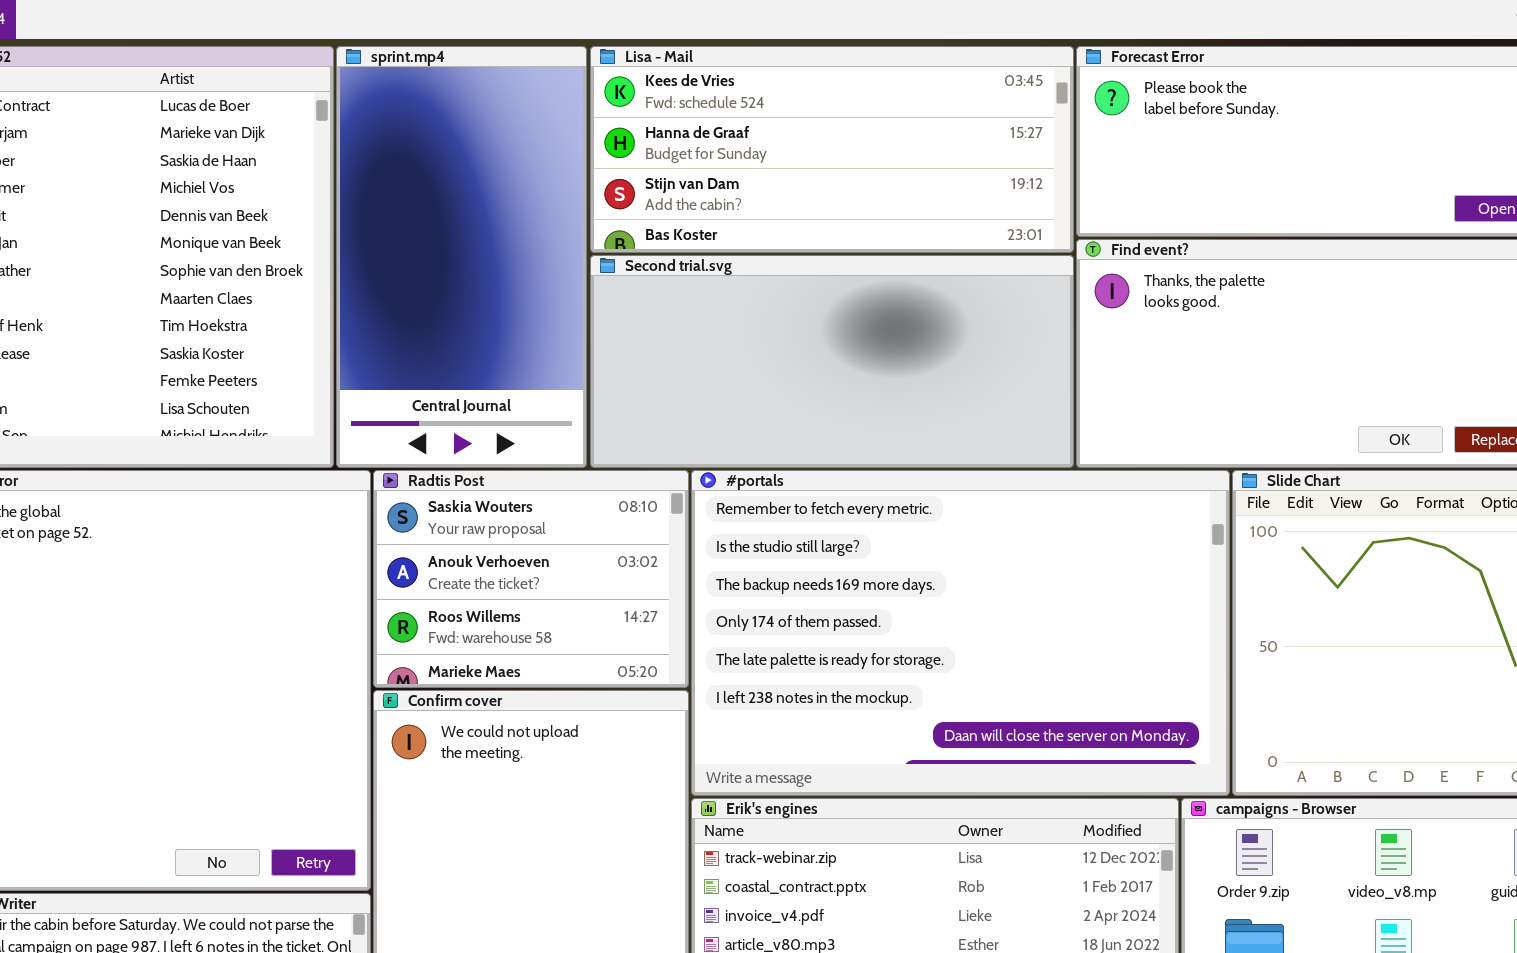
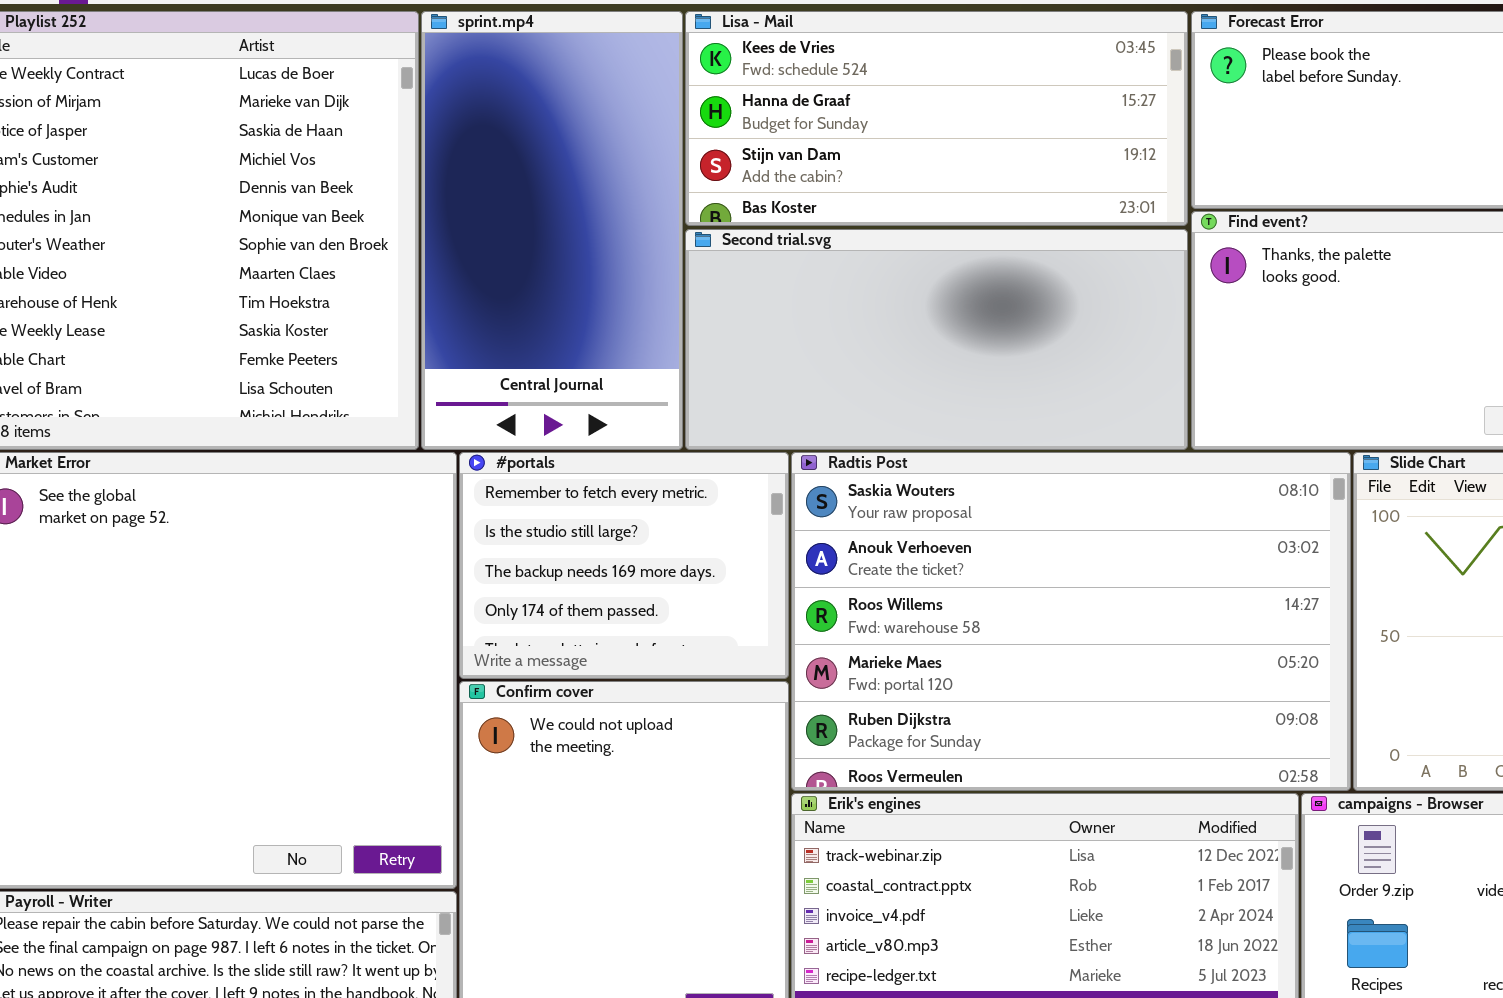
Radtis Post: [373,470,689,688] -> [791,452,1351,791], moved, resized
#portals: [691,470,1230,796] -> [459,452,789,679], moved, resized

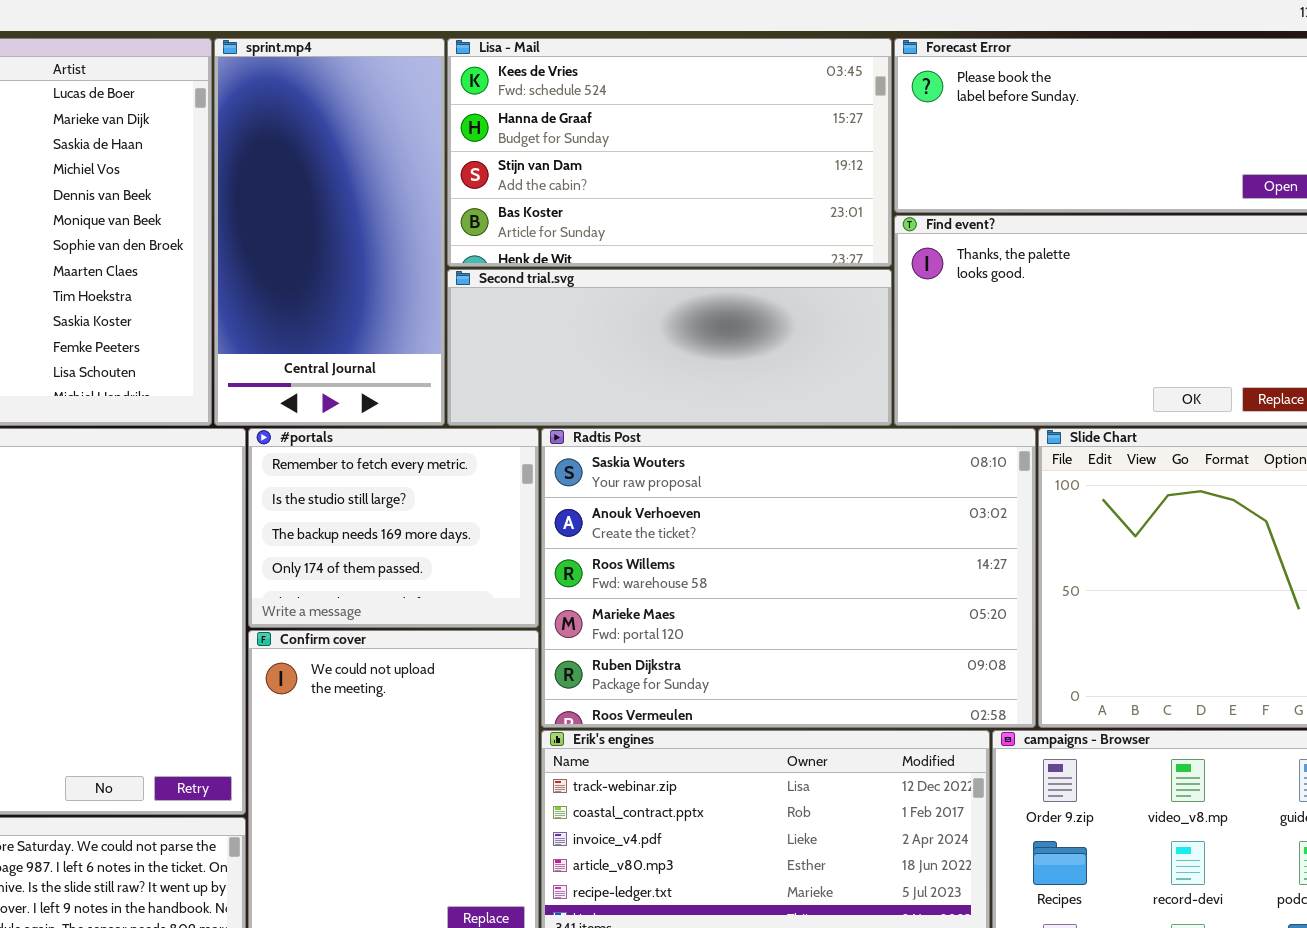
Lisa - Mail: [685,11,1188,226] -> [447,38,892,267], resized
Second trial.svg: [685,229,1188,450] -> [447,269,892,426], resized

